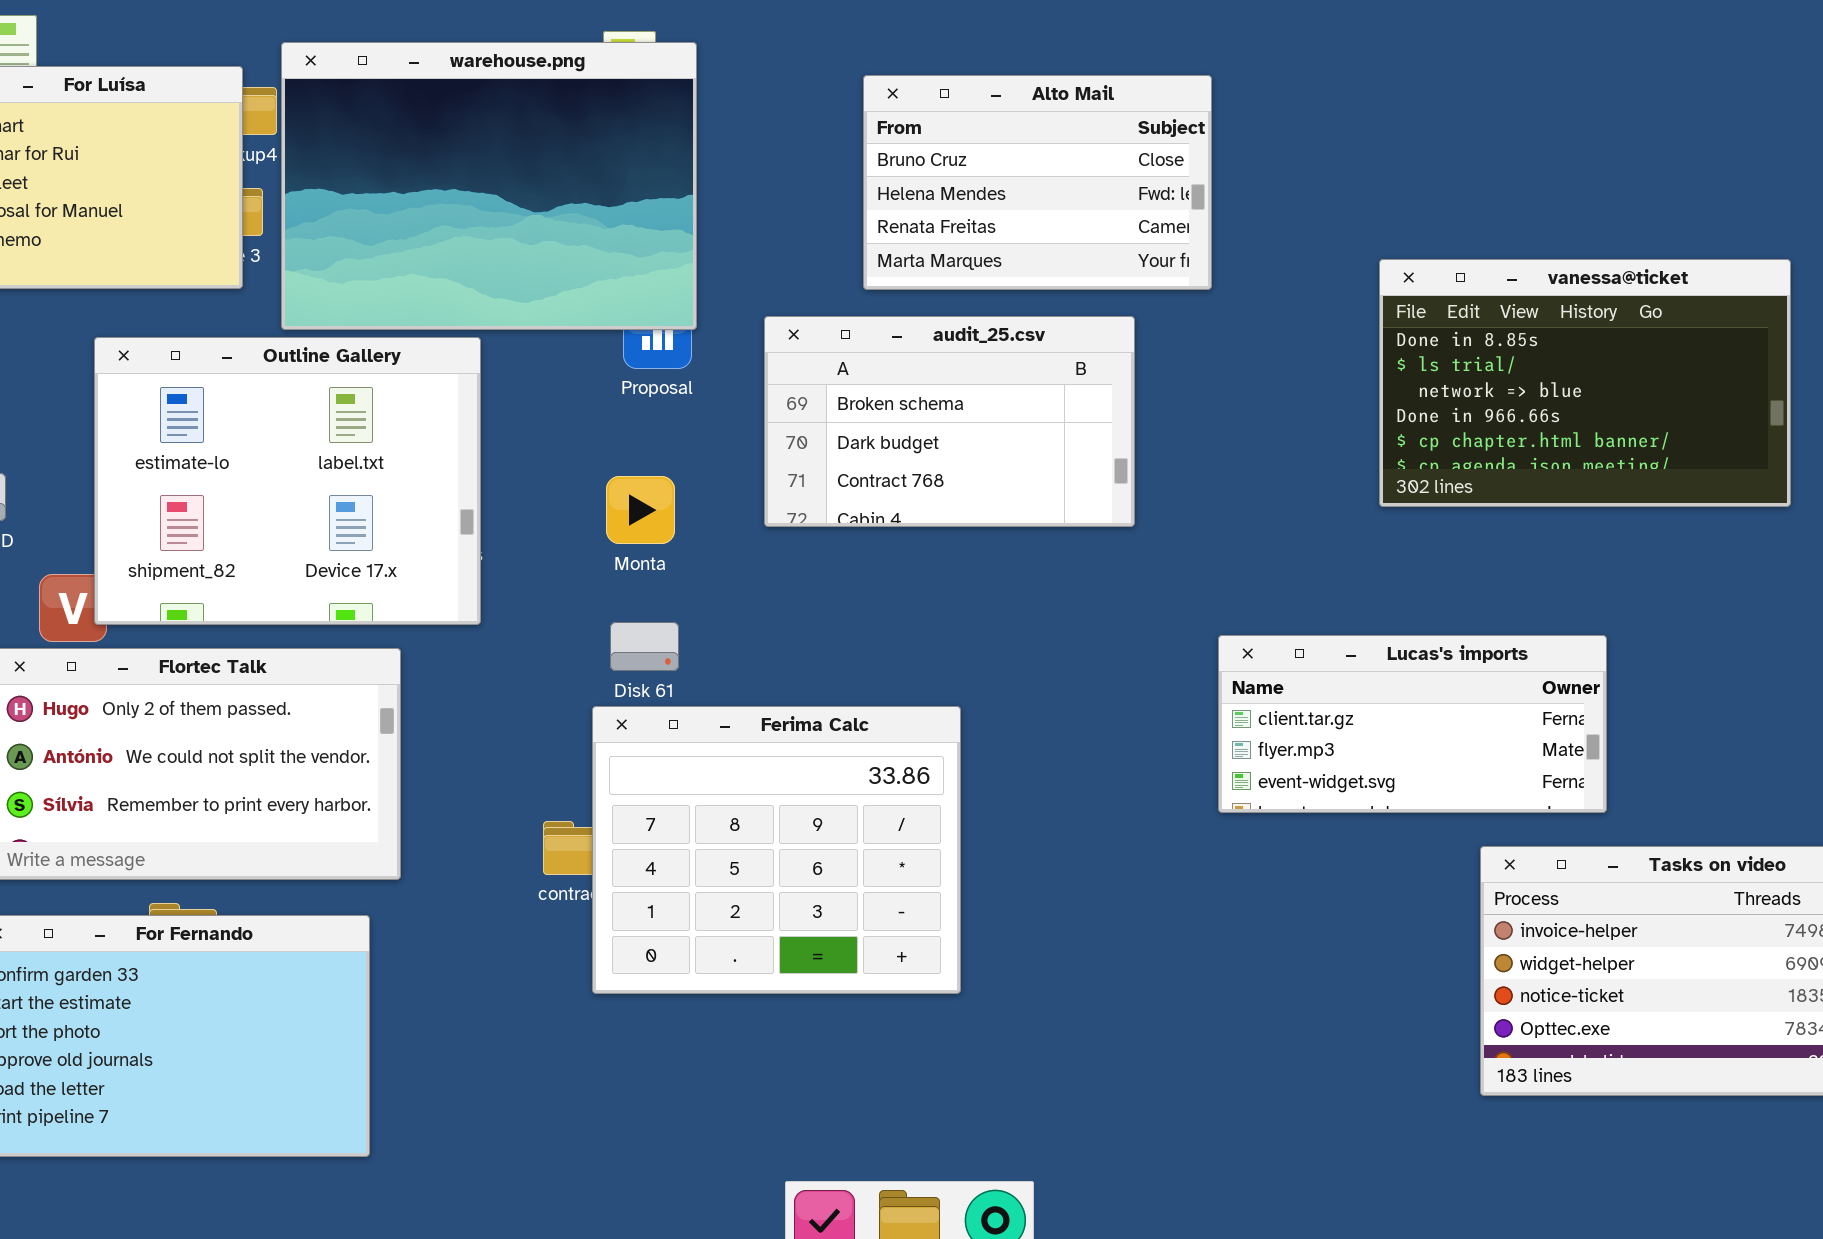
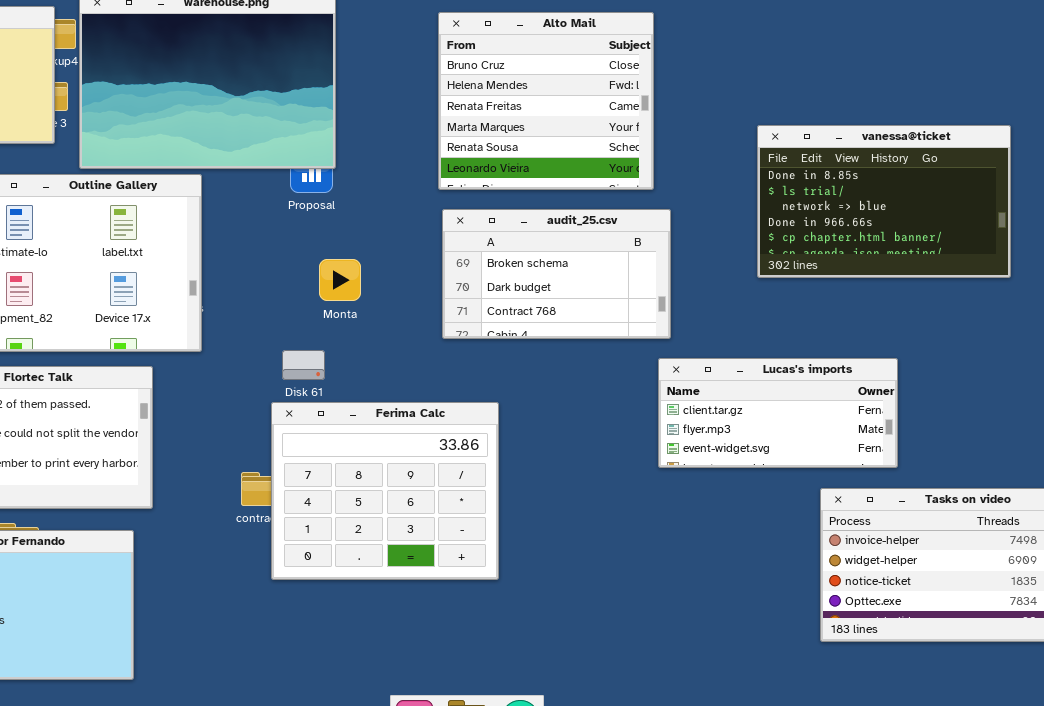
Alto Mail: [863,75,1212,290] -> [438,12,654,190], resized
audit_25.csv: [764,316,1135,527] -> [442,209,671,339], moved
Monta: [606,476,675,544] -> [319,259,361,301], moved

